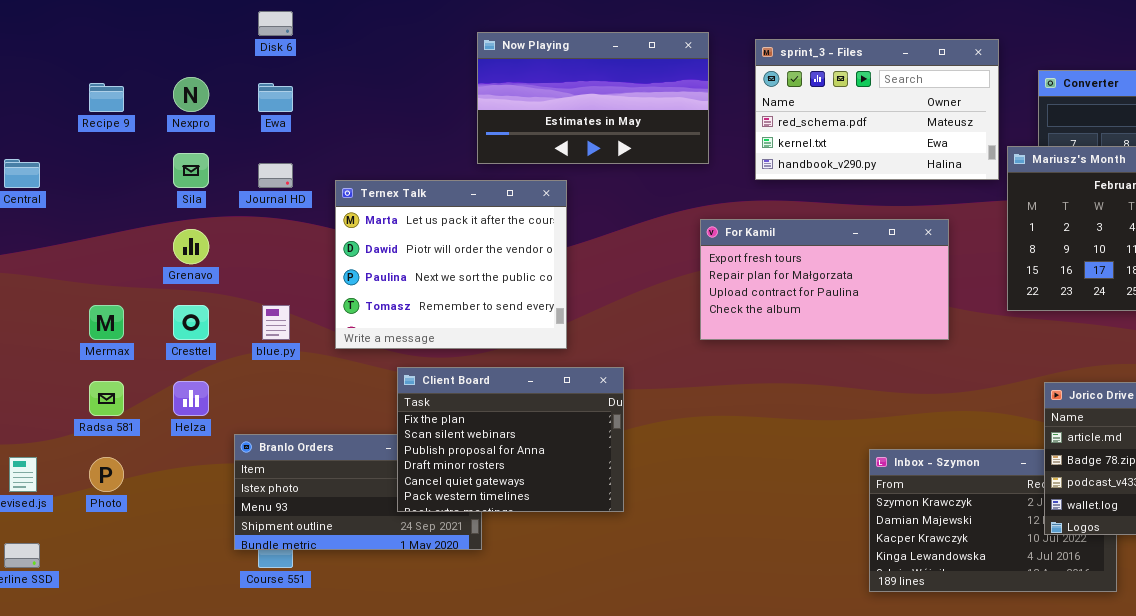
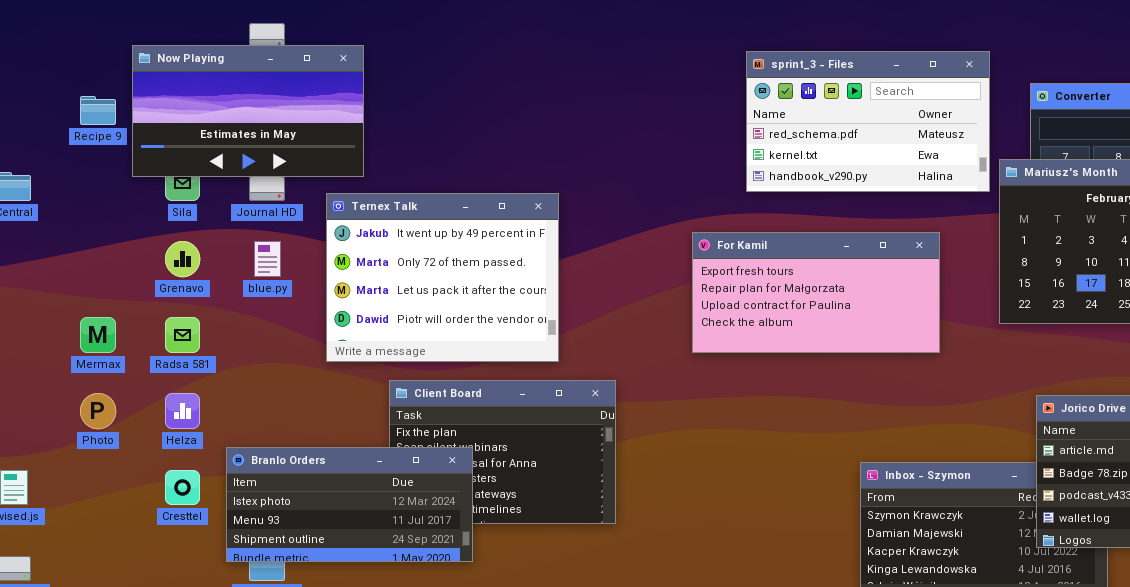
Now Playing: [477,32,709,164] -> [132,45,364,177], moved
Ternex Talk: [335,180,567,349] -> [326,193,559,362], scrolled up 2 rows
Cresttel: [173,305,209,340] -> [165,470,200,505], moved
blue.py: [262,305,290,340] -> [254,241,281,277], moved
Radsa 581: [89,381,124,416] -> [165,317,200,353], moved
Branlo Orders: [234,434,482,550] -> [226,447,473,562], raised
Photo: [89,457,124,492] -> [80,393,116,429], moved

